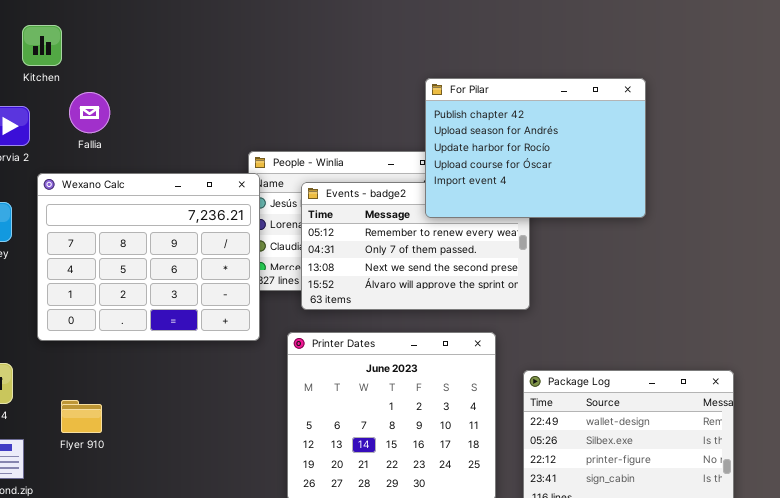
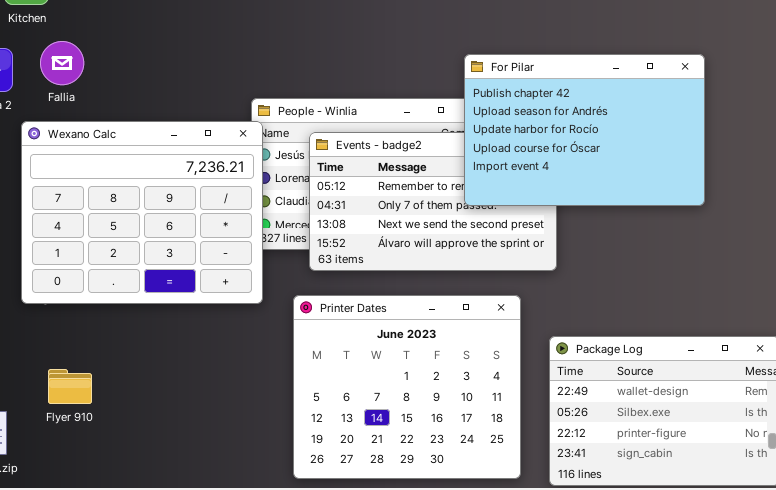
For Pilar: [425,78,646,218] -> [464,54,705,206], moved
Fallia: [69,92,110,133] -> [40,41,84,85], moved

